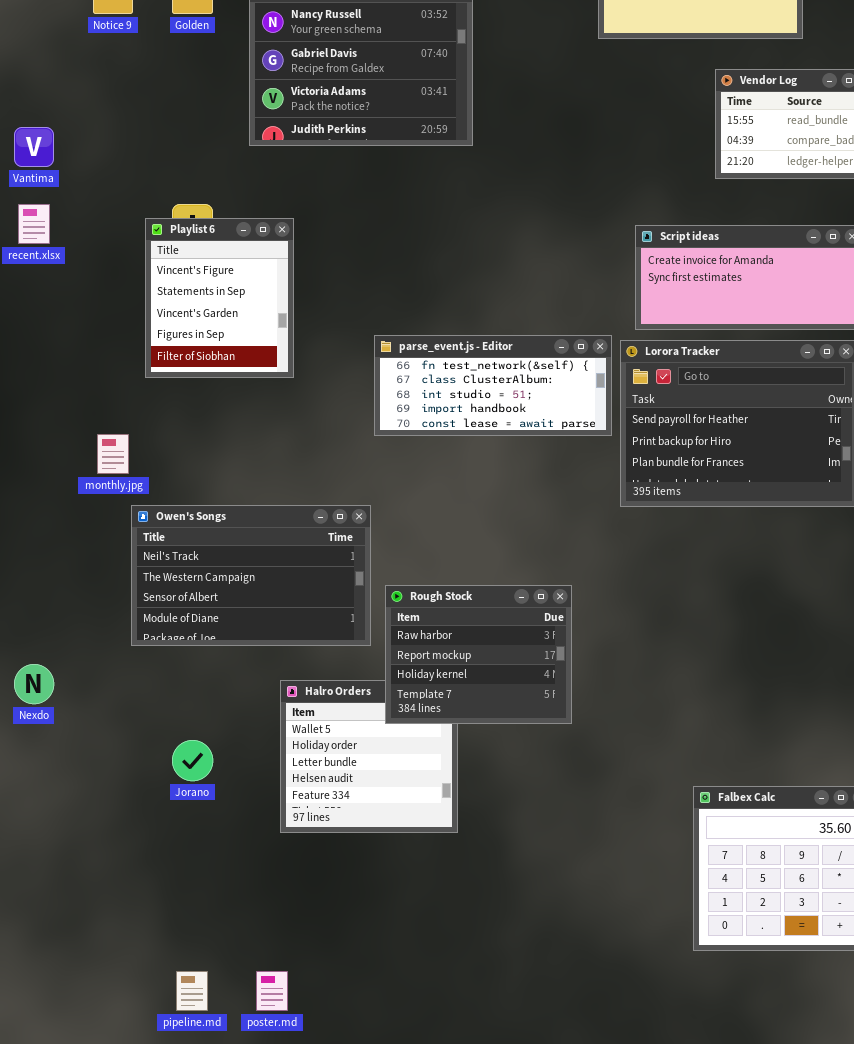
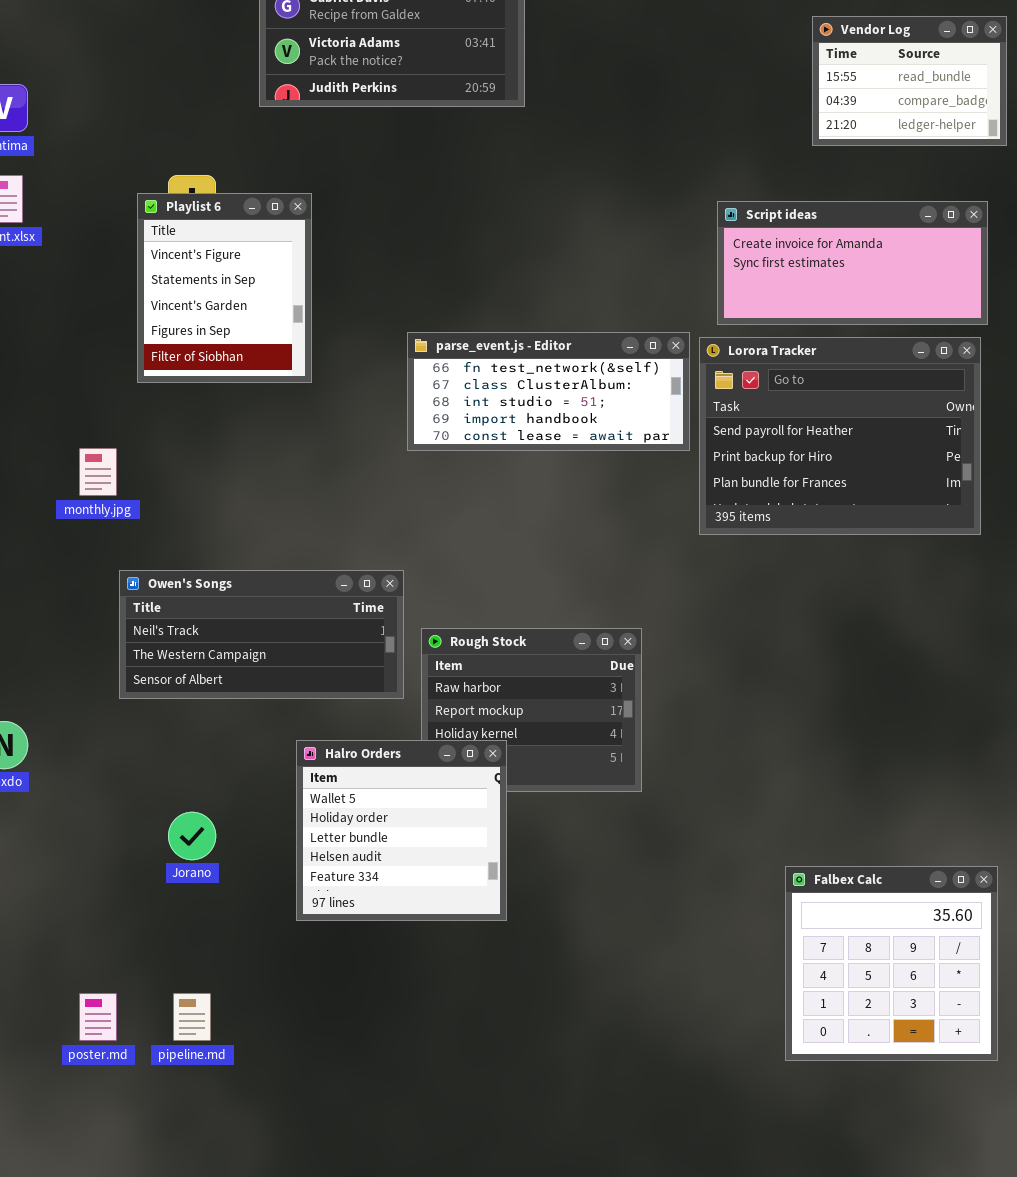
Owen's Songs: [131,505,371,646] -> [119,570,404,699], resized
Halro Orders: [280,680,458,833] -> [296,740,507,921], raised
pipeline.md: [176,971,208,1011] -> [173,993,211,1041], moved
poster.md: [256,971,288,1011] -> [79,993,117,1041], moved

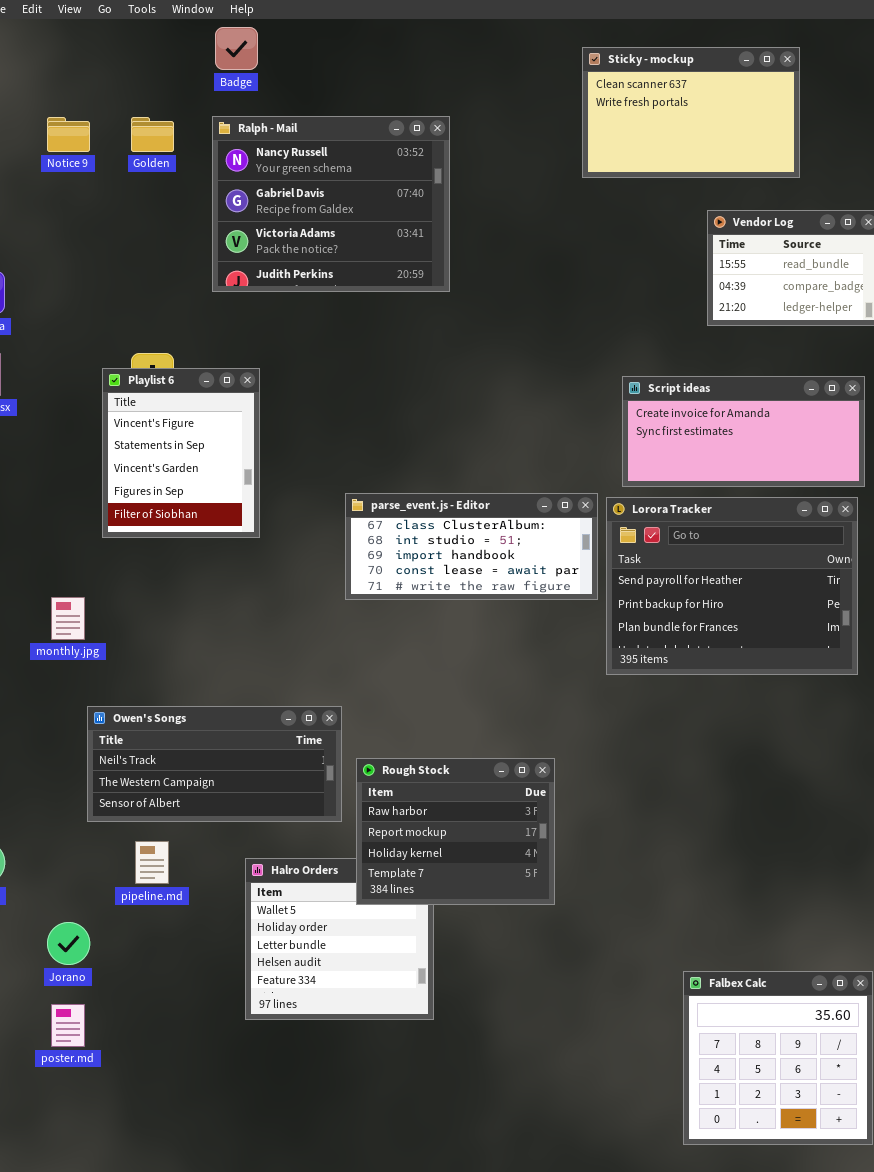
parse_event.js - Editor: [407,332,690,451] -> [345,493,598,600], scrolled down 1 row
Rough Stock: [421,628,642,792] -> [356,758,555,905], raised
Jorano: [168,812,216,860] -> [47,922,90,965], moved
poster.md: [79,993,117,1041] -> [51,1004,85,1047], moved
pipeline.md: [173,993,211,1041] -> [135,841,169,884], moved

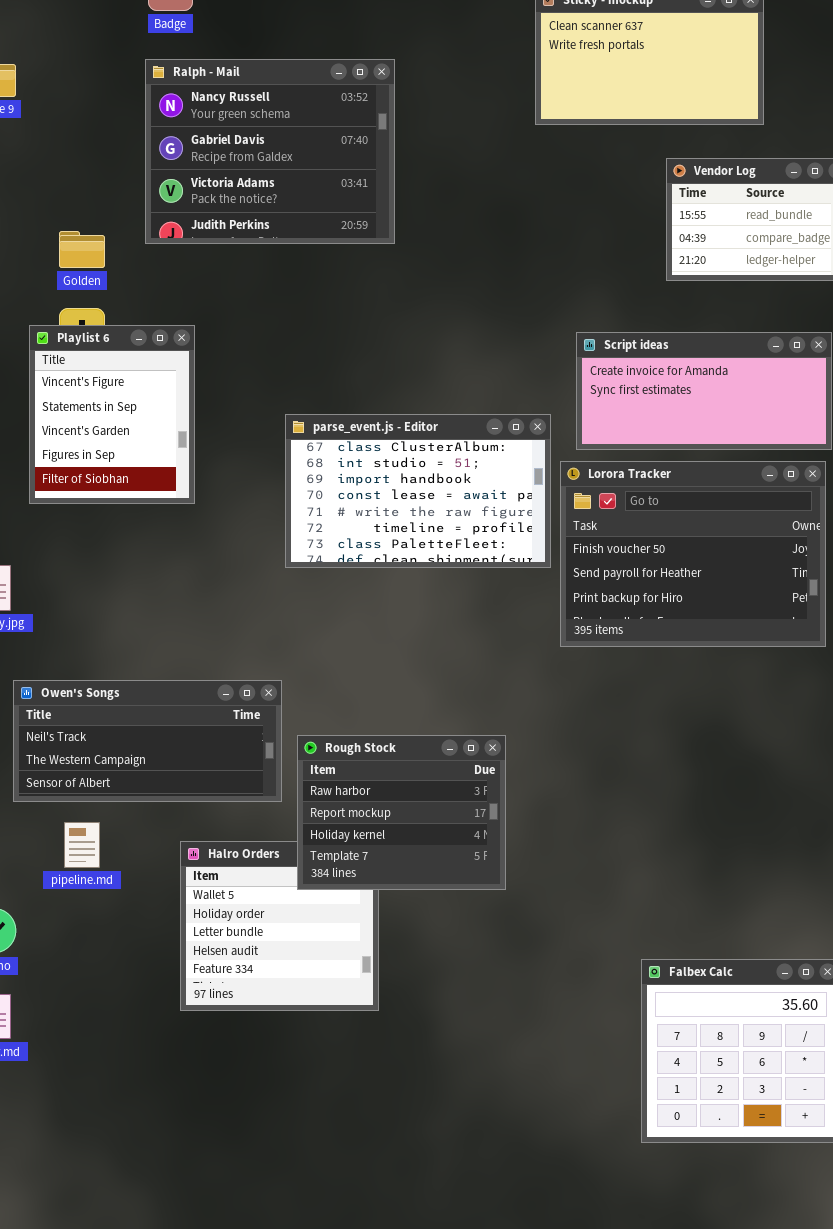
Golden: [131,117,174,152] -> [59,231,105,268], moved
parse_event.js - Editor: [345,493,598,600] -> [285,414,551,568], resized
Lorora Tracker: [606,497,858,675] -> [560,461,826,647], scrolled up 1 row

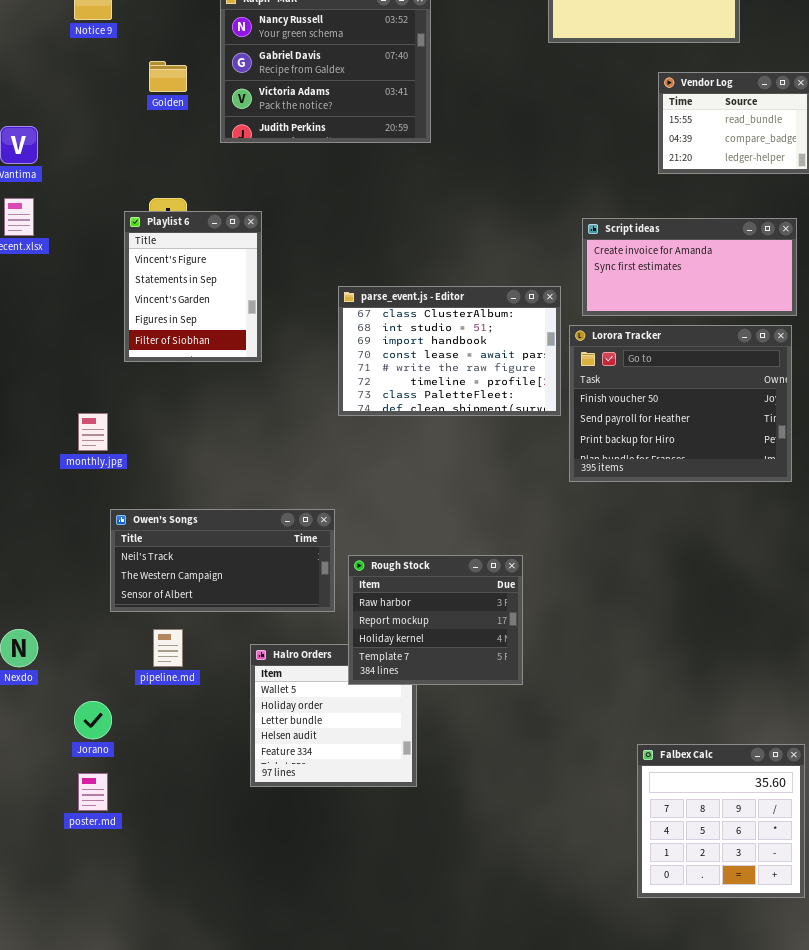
Golden: [59,231,105,268] -> [149,61,187,92], moved

